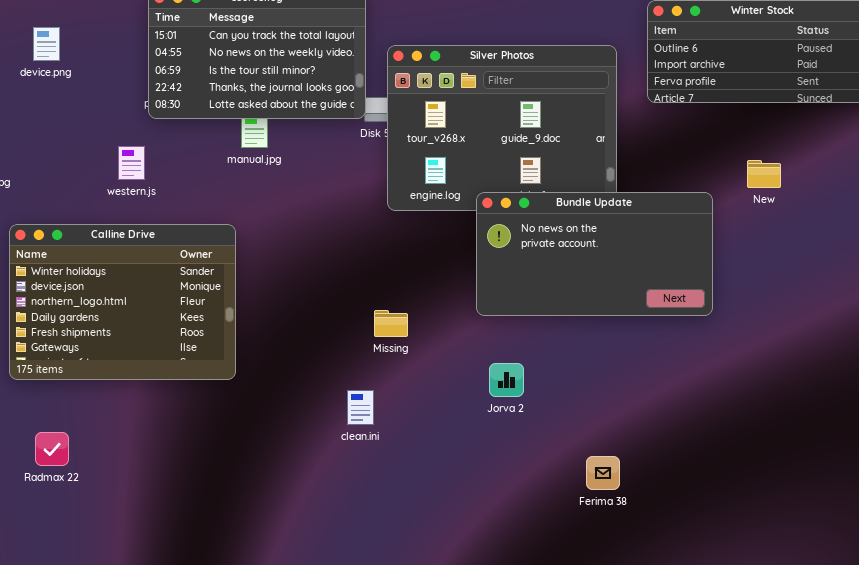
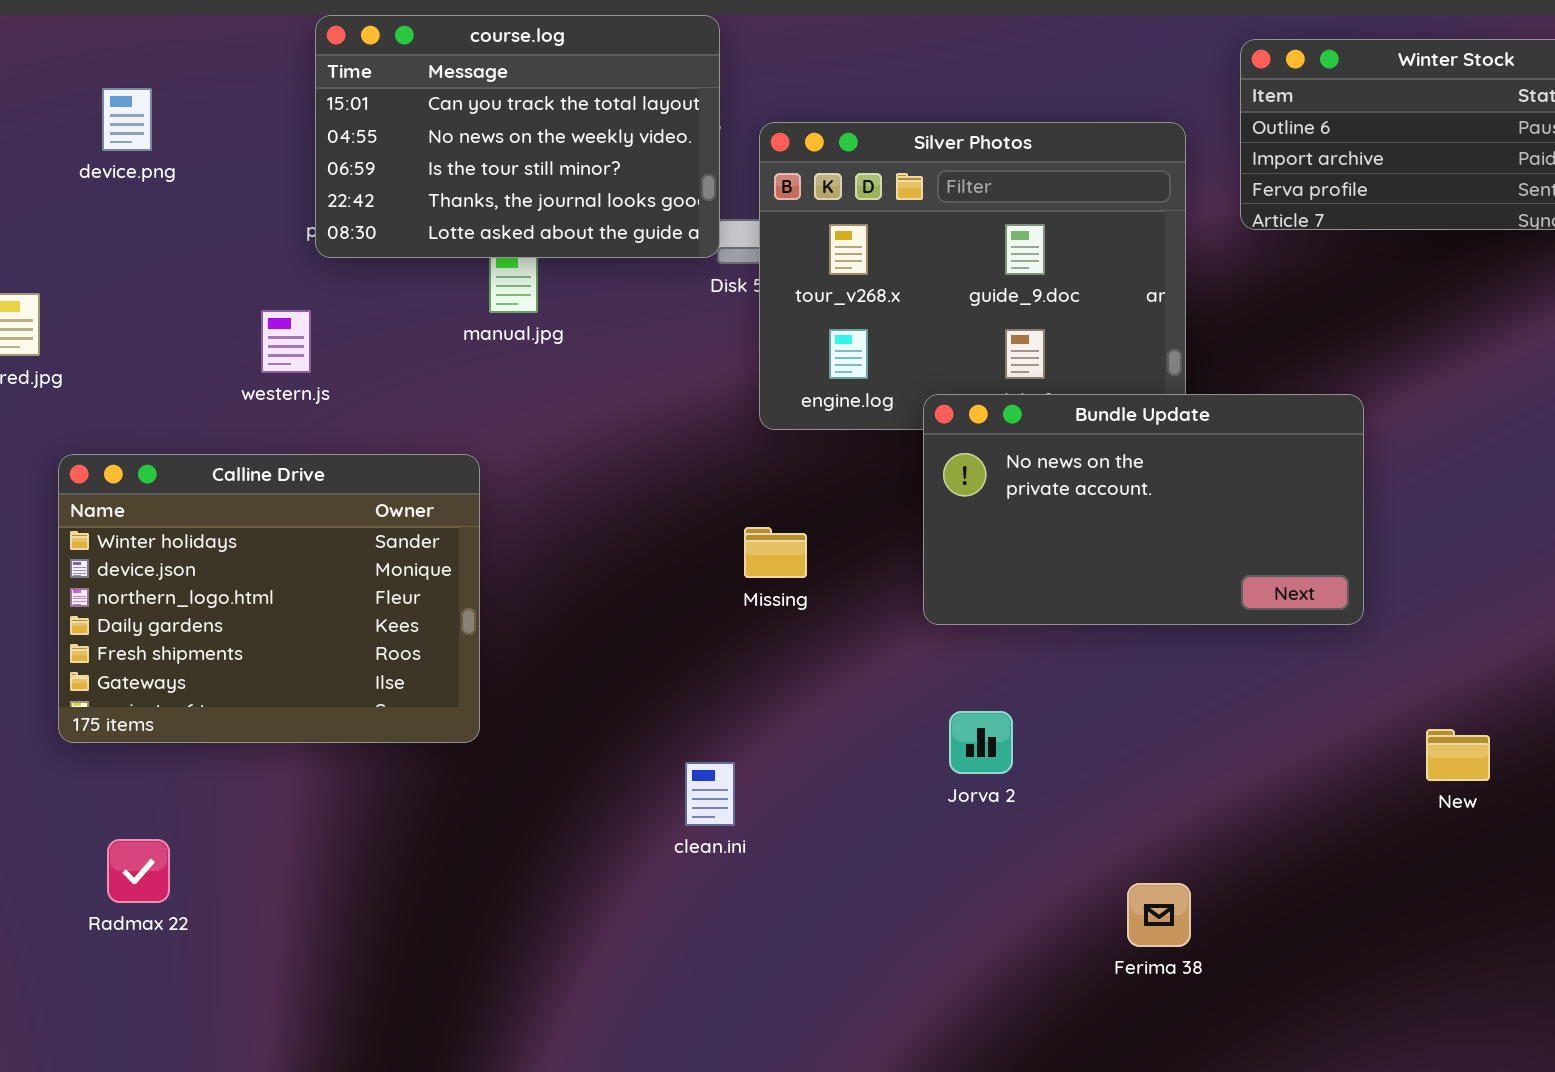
New: [747,160,781,188] -> [1426,729,1490,781], moved
Missing: [374,310,408,337] -> [744,527,807,578], moved

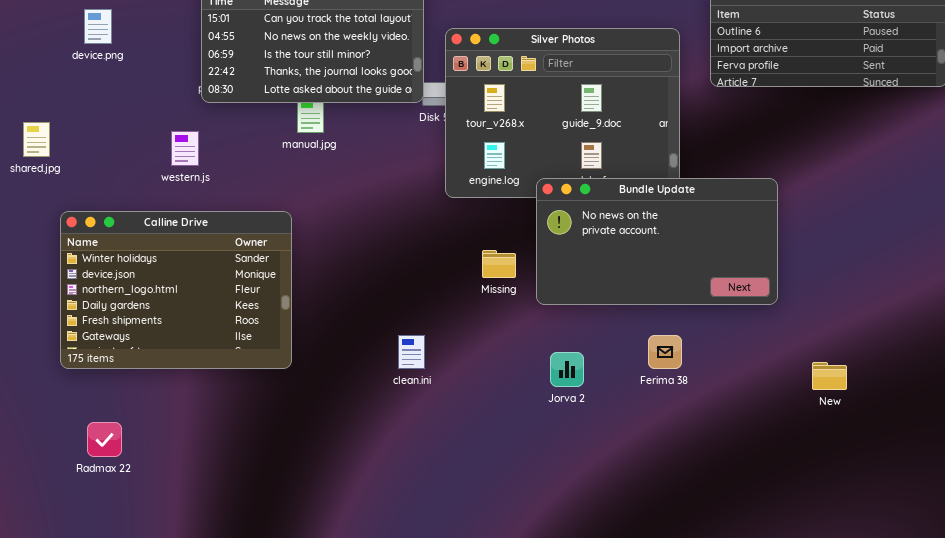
Missing: [744,527,807,578] -> [482,250,516,278], moved
clean.ini: [685,762,735,826] -> [398,335,425,369], moved
Ferima 38: [1127,883,1191,947] -> [648,335,682,369], moved

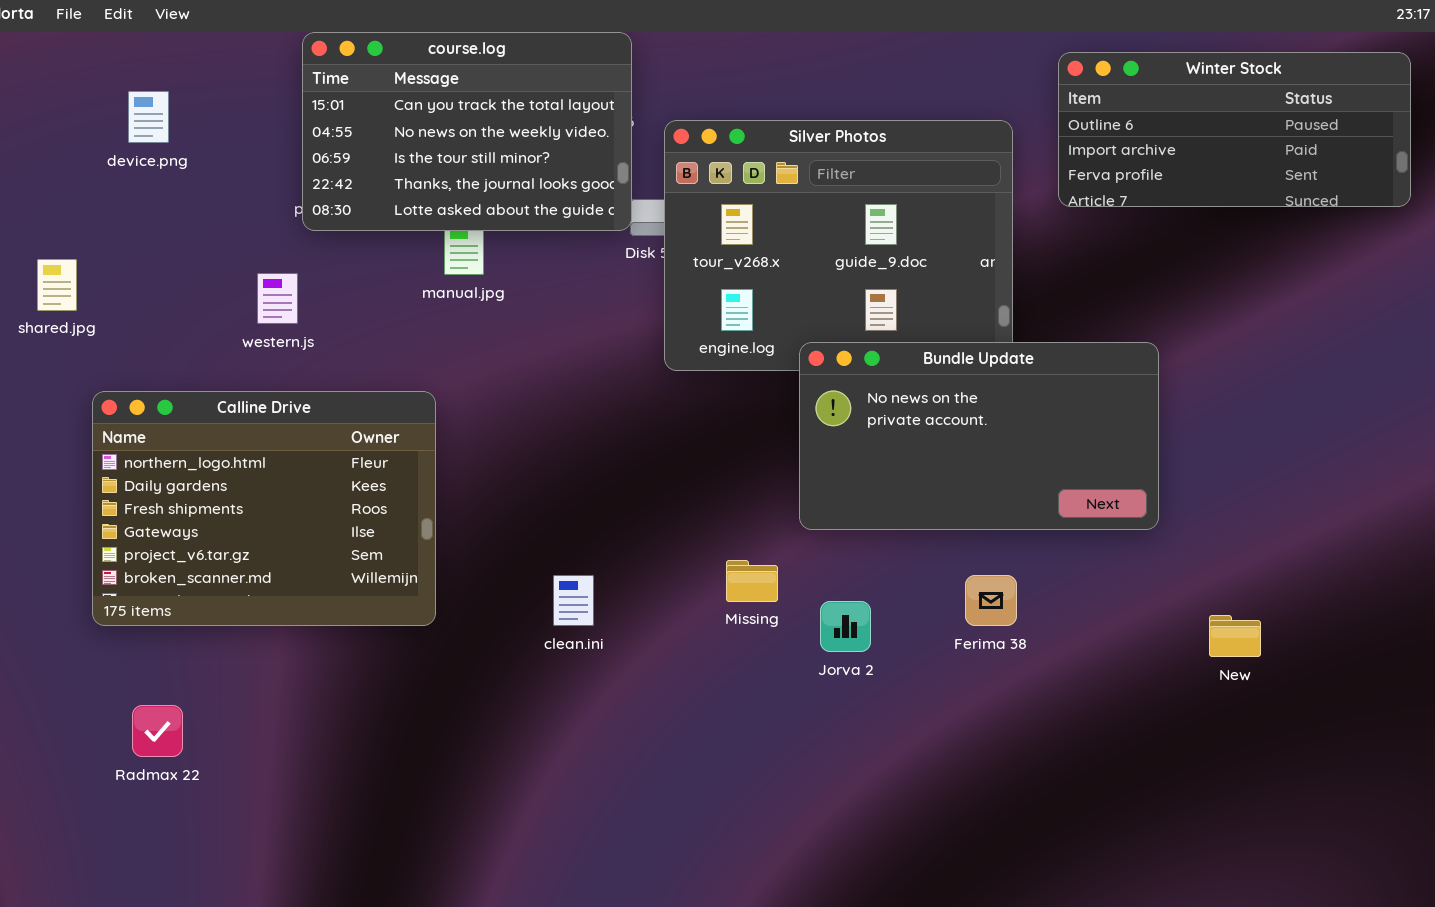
Calline Drive: [60,211,292,369] -> [92,391,436,626], scrolled down 2 rows
Missing: [482,250,516,278] -> [726,560,778,602], moved
clean.ini: [398,335,425,369] -> [553,575,594,626], moved

